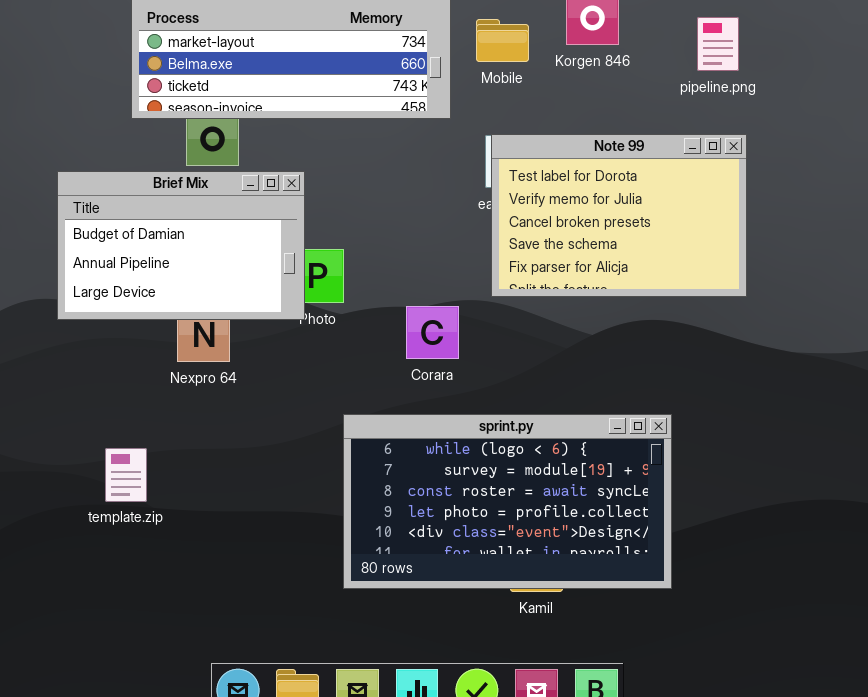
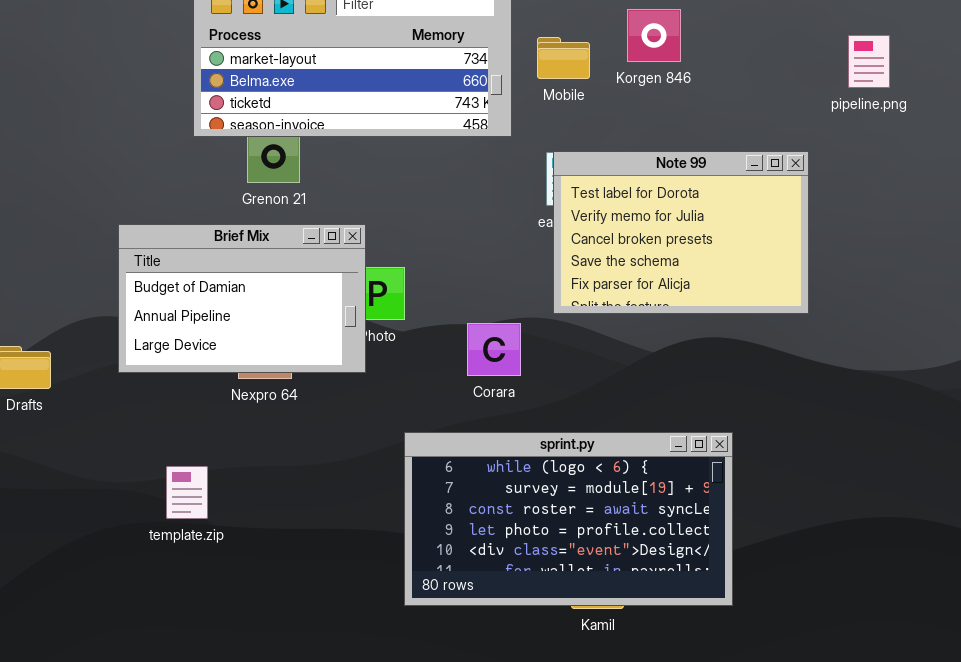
pipeline.png: [697,17,739,71] -> [848,35,890,88], moved
Brief Mix: [57,171,305,320] -> [118,224,366,373], moved

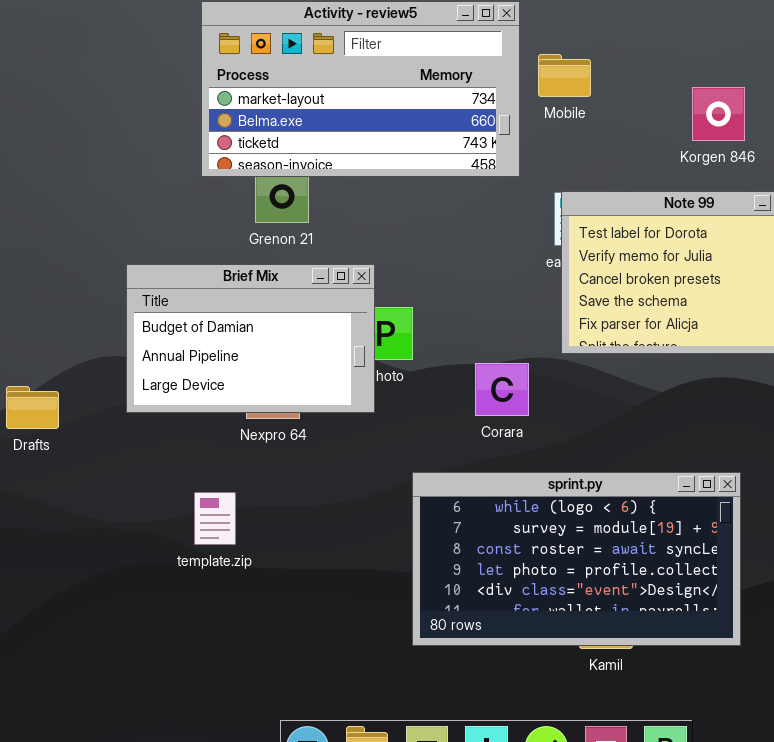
Korgen 846: [627,9,681,62] -> [692,87,745,141], moved
Mobile: [537,37,590,79] -> [538,54,591,97], moved
template.zip: [166,466,208,519] -> [194,492,236,545], moved

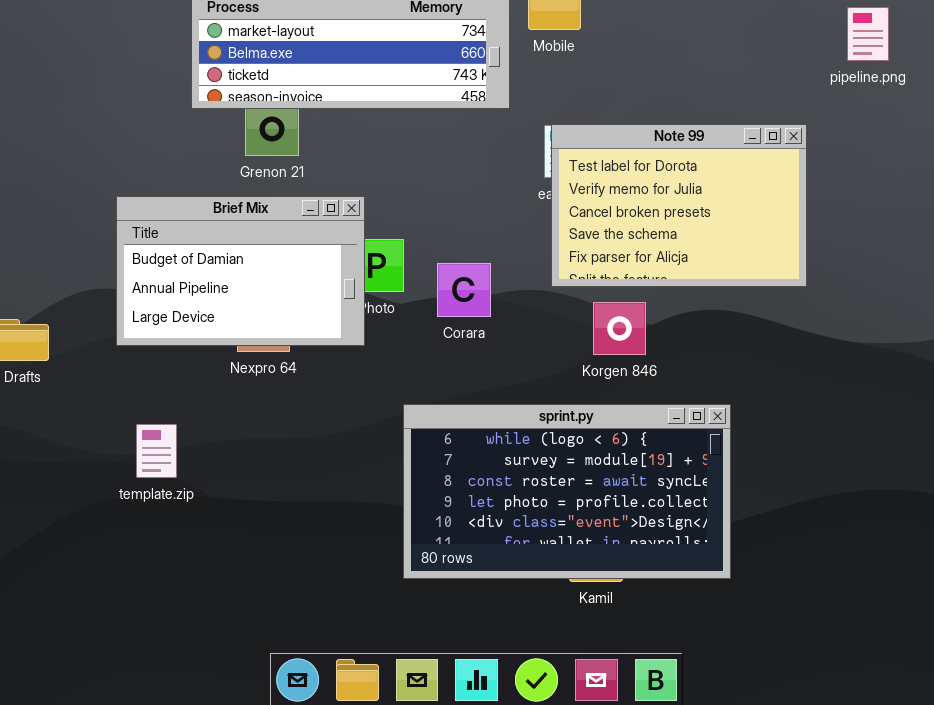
Korgen 846: [692,87,745,141] -> [593,302,646,355], moved
Corara: [475,363,529,416] -> [437,263,491,317], moved
template.zip: [194,492,236,545] -> [136,424,177,478], moved

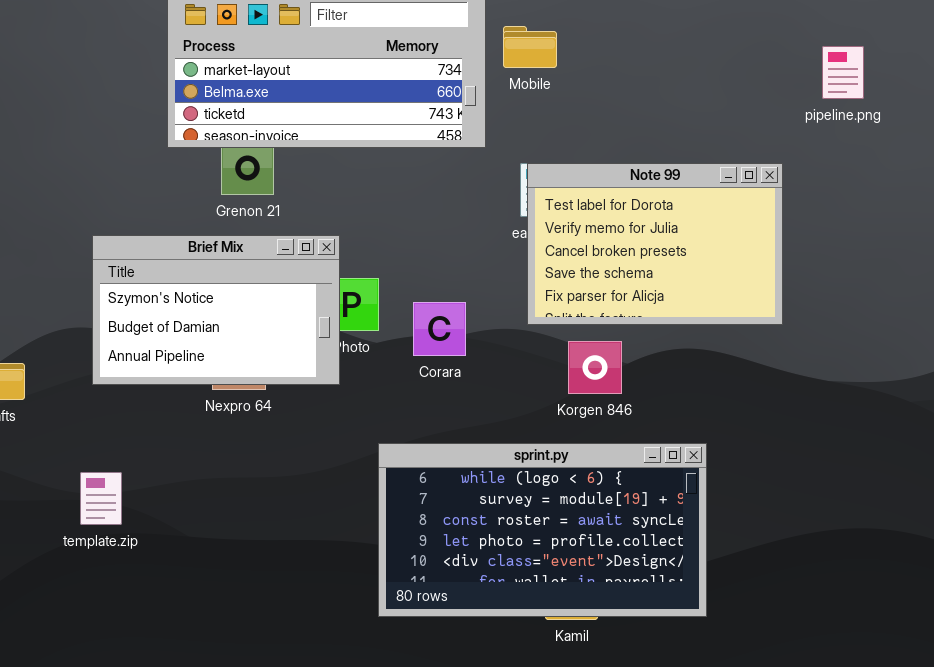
Brief Mix: [116,196,365,346] -> [92,235,340,385], scrolled up 1 row
template.zip: [136,424,177,478] -> [80,472,122,525], moved

